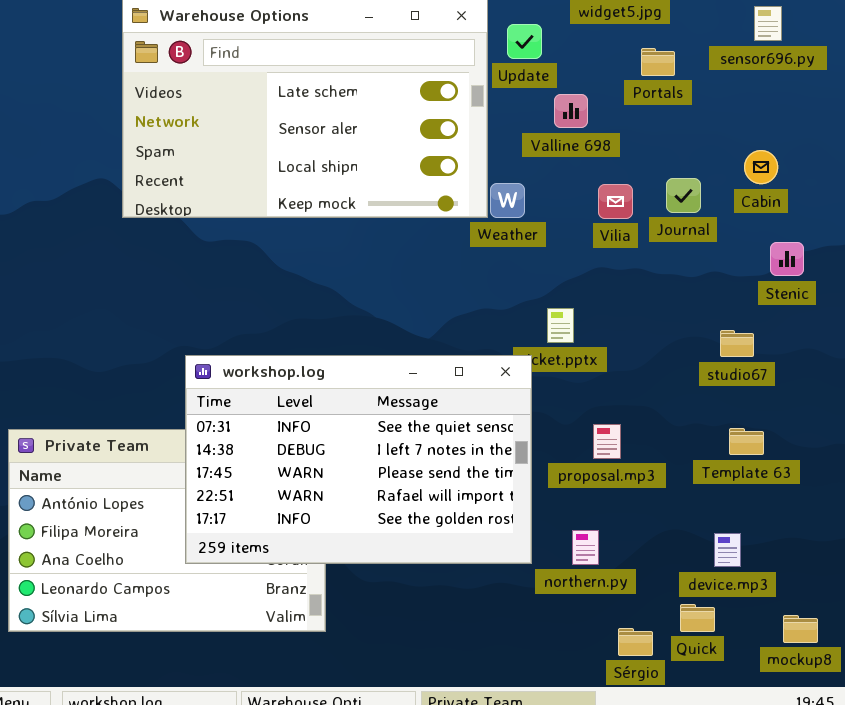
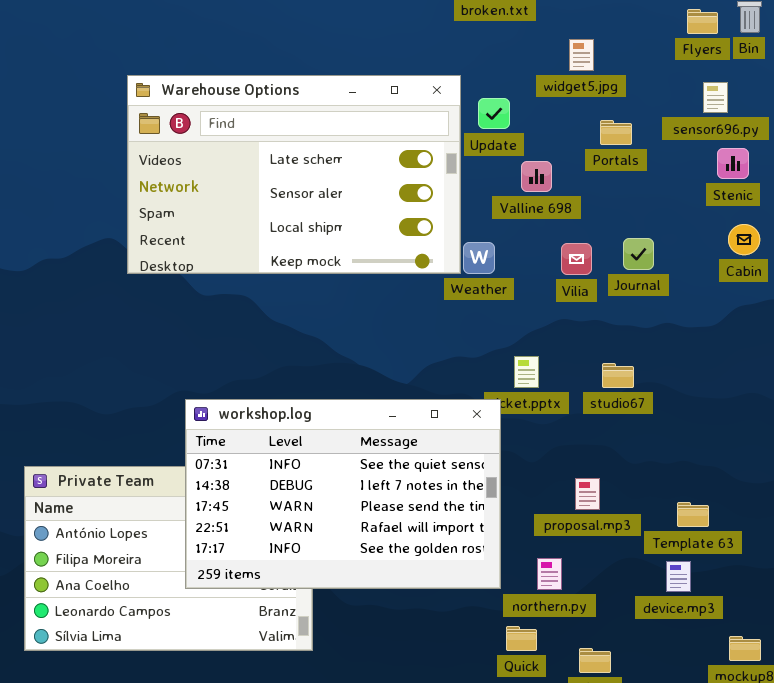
Cabin: [744,150,778,184] -> [728,224,760,255], moved
Stenic: [770,242,804,276] -> [717,148,749,179], moved
studio67: [720,330,754,357] -> [602,363,634,388], moved
proposal.mp3: [593,424,621,459] -> [575,478,600,510], moved
Template 63: [729,428,764,455] -> [677,502,709,527], moved
Quick: [680,604,715,632] -> [506,626,537,651], moved

